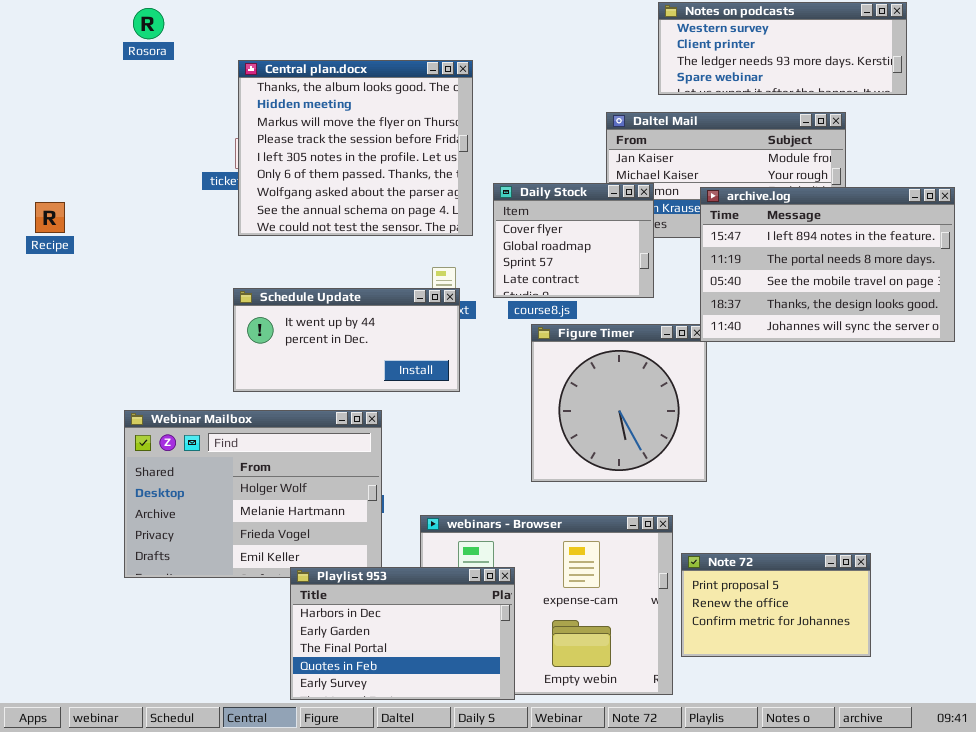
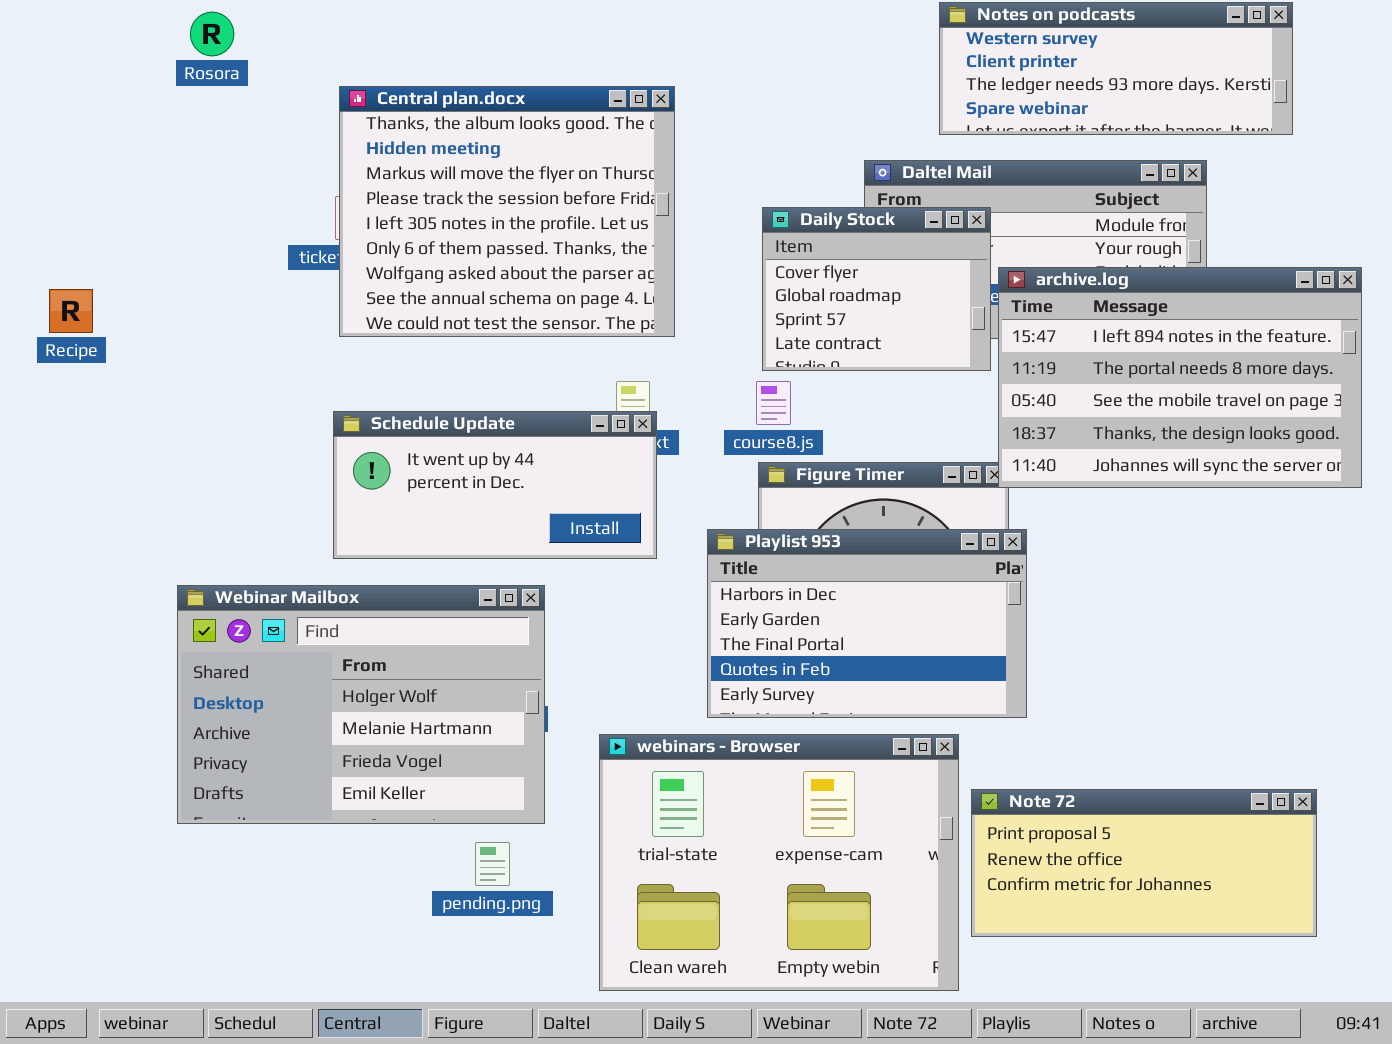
Daily Stock: [493,183,654,298] -> [762,207,991,371], moved
Note 72: [681,553,871,657] -> [971,789,1317,937], resized
Playlist 953: [290,567,515,700] -> [707,529,1027,718], moved

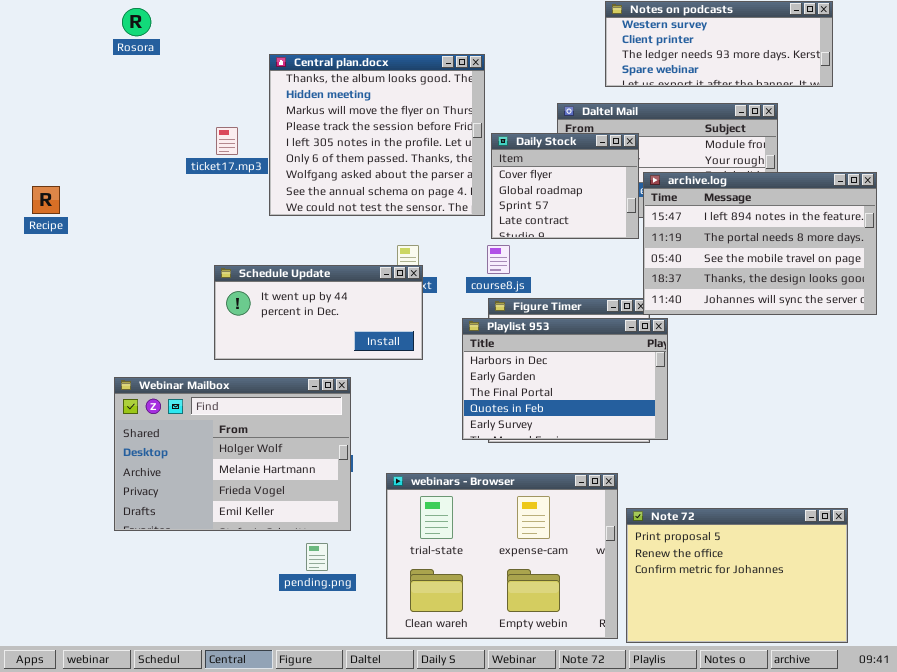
Central plan.docx: [339,86,675,337] -> [269,54,485,216], moved
Playlist 953: [707,529,1027,718] -> [462,318,668,440], moved
Note 72: [971,789,1317,937] -> [626,508,848,643], resized

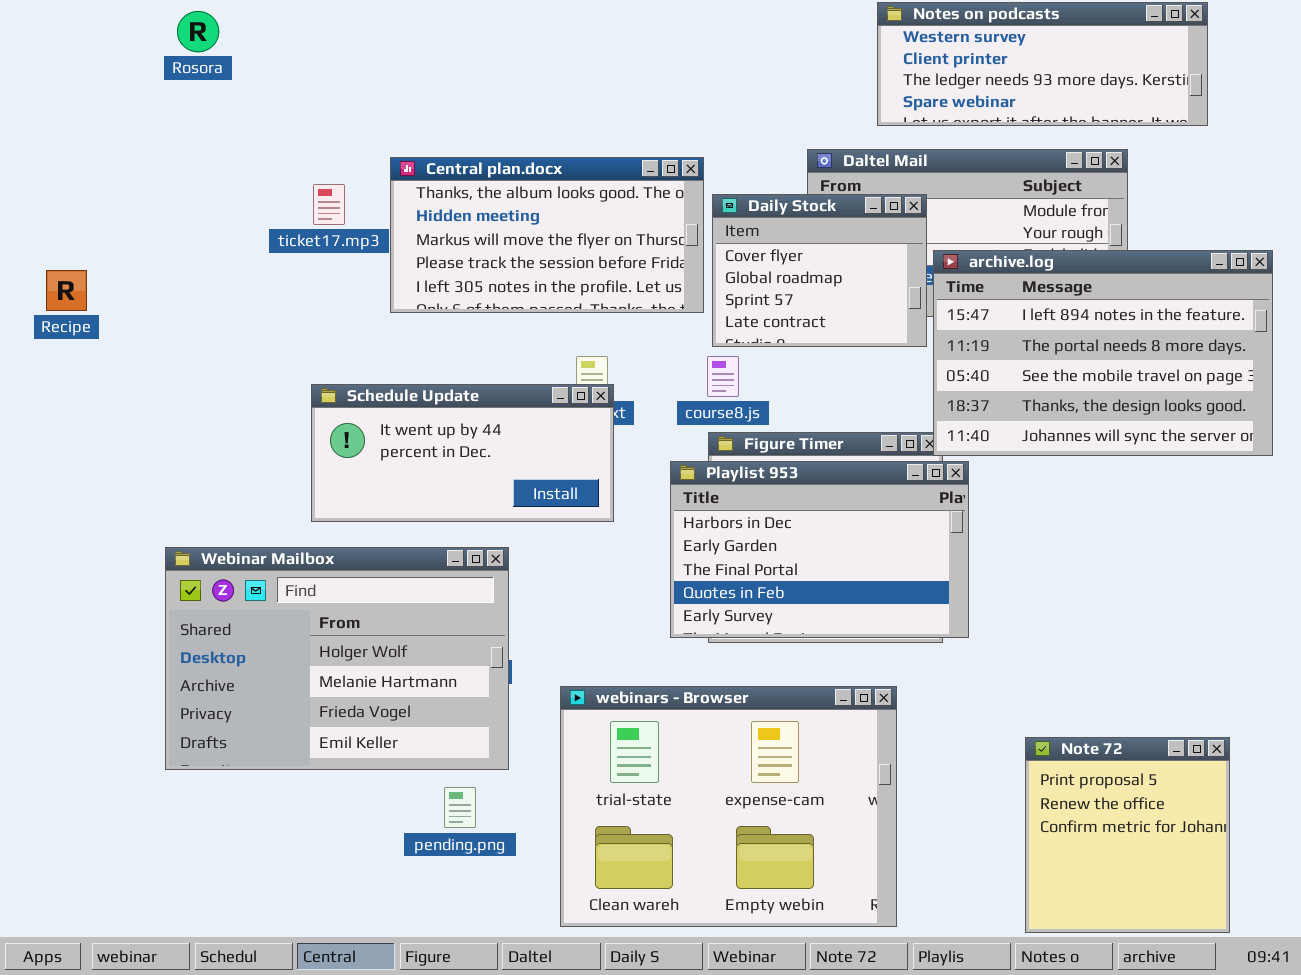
Central plan.docx: [269,54,485,216] -> [390,157,704,313], resized
Note 72: [626,508,848,643] -> [1025,737,1230,933], resized

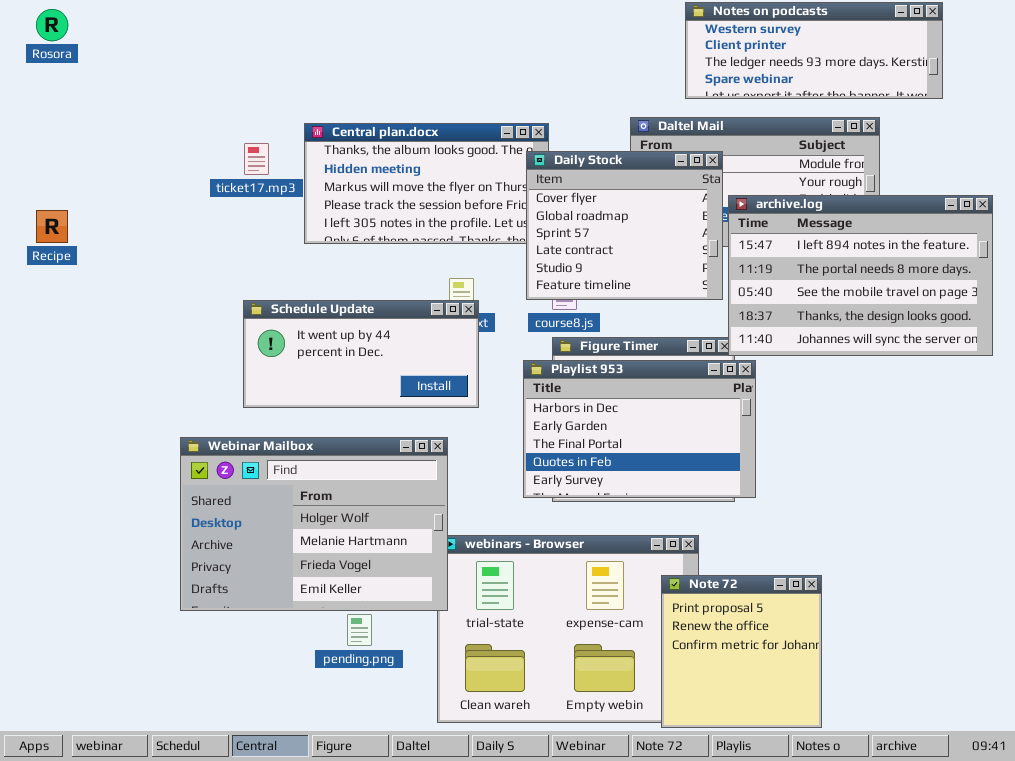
Rosora: [177,11,219,52] -> [36,9,68,41], moved
Daily Stock: [712,194,927,347] -> [526,151,723,300], resized
Webinar Mailbox: [165,547,509,770] -> [180,437,448,611], moved
Note 72: [1025,737,1230,933] -> [661,575,822,728], moved

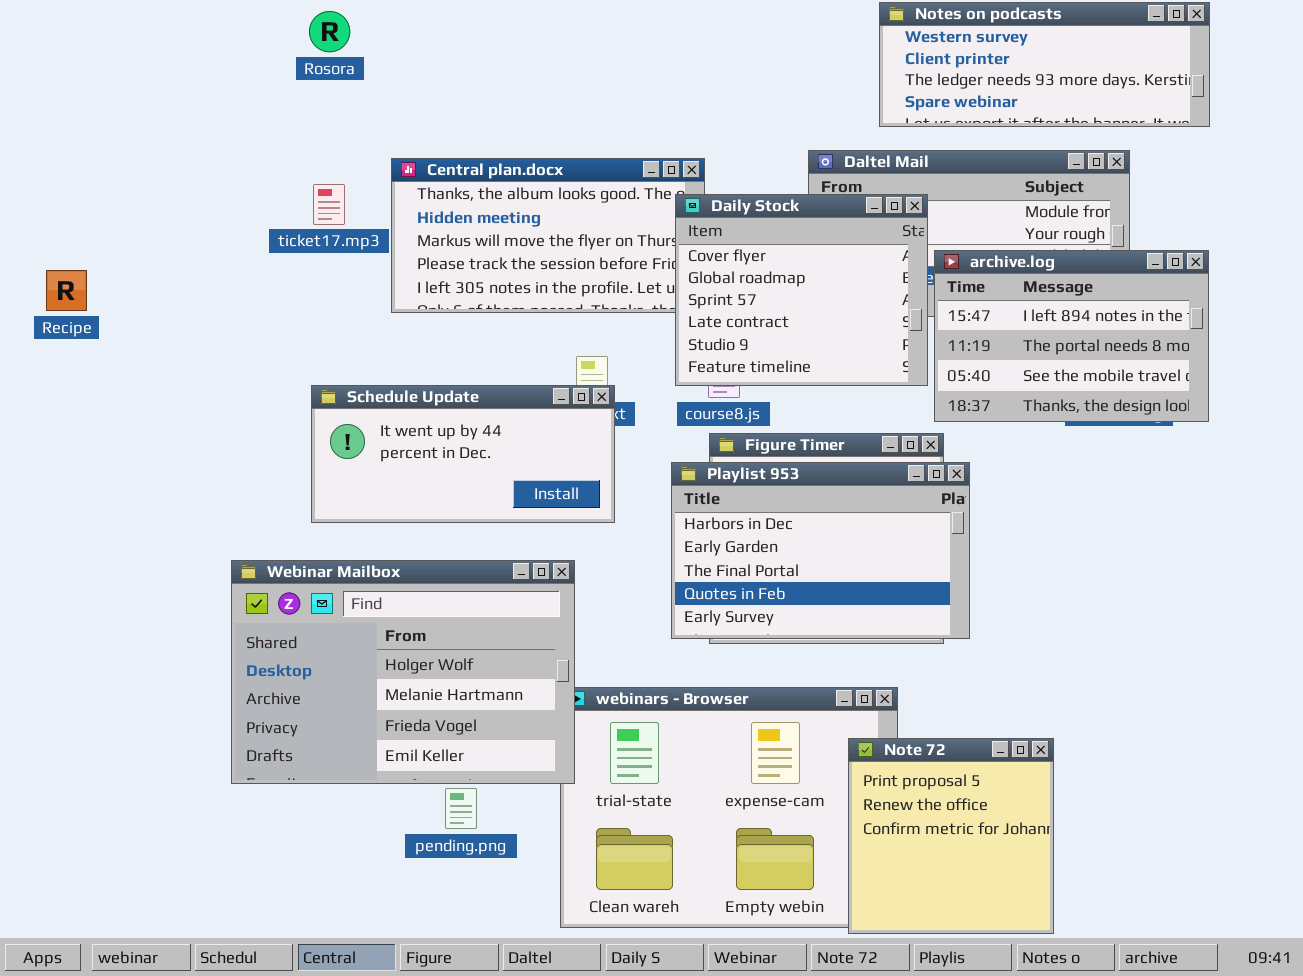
Rosora: [36,9,68,41] -> [309,11,350,52], moved
archive.log: [728,195,993,356] -> [934,250,1209,422], resized

